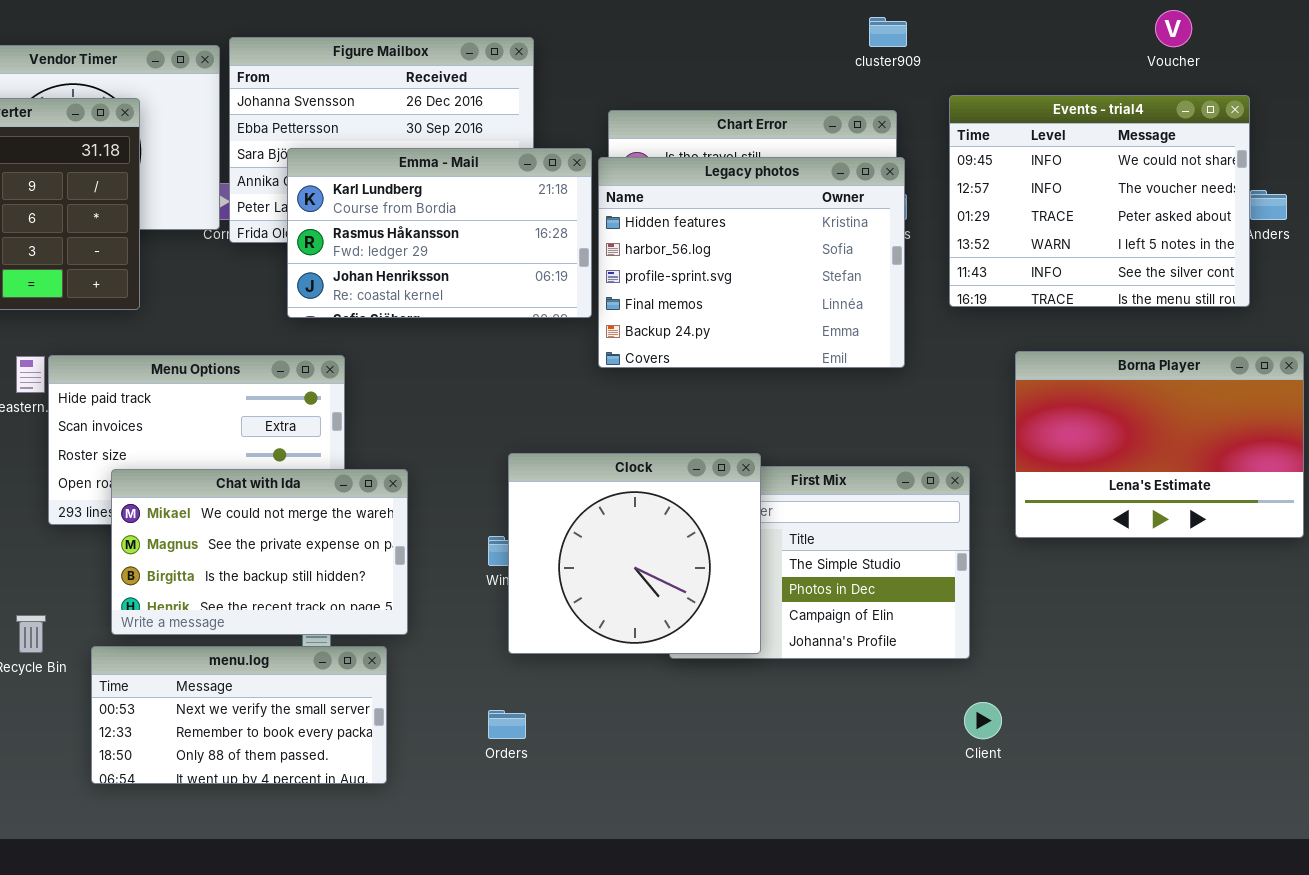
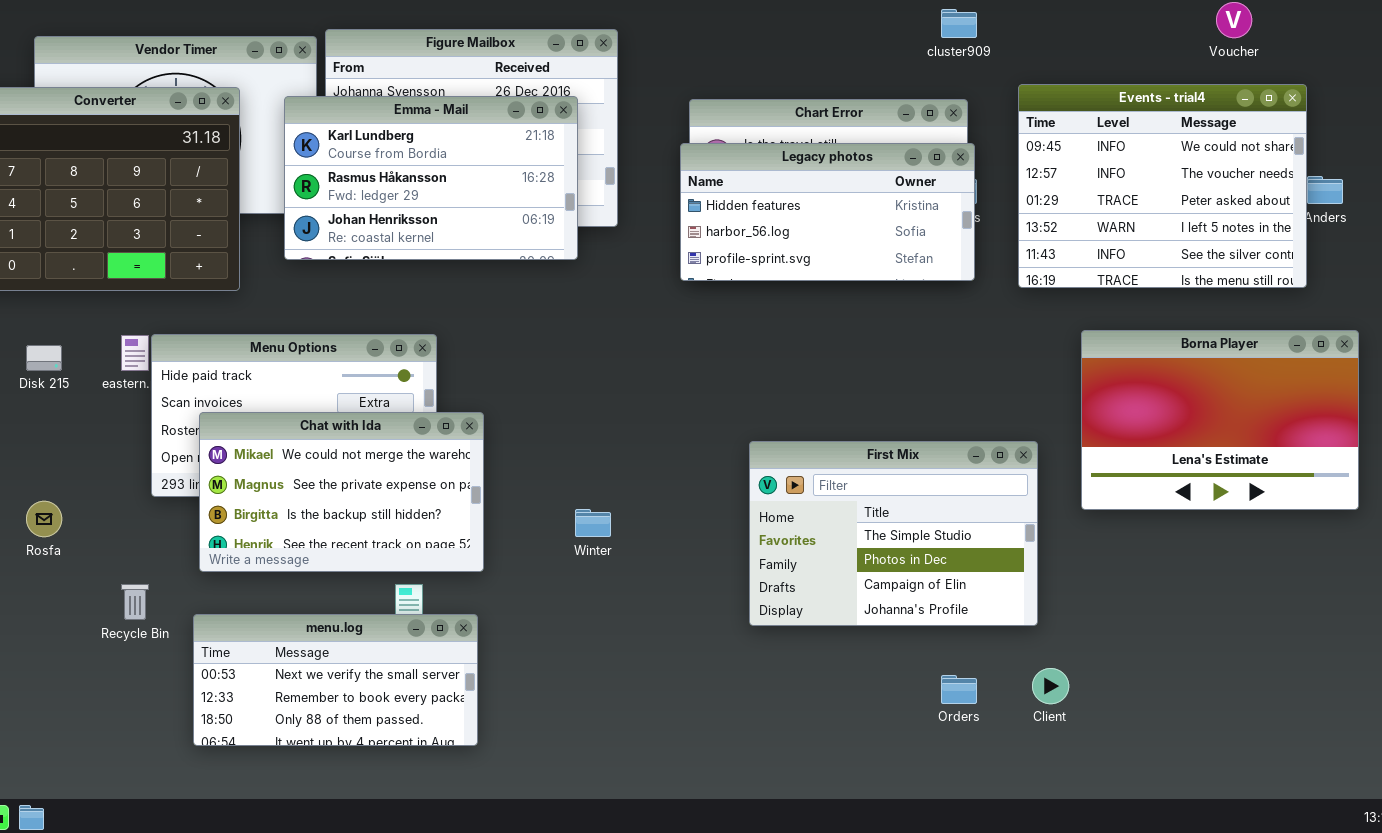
Emma - Mail: [287,148,592,318] -> [284,96,578,260], moved
Legacy photos: [598,157,905,368] -> [680,143,975,281], resized
Clock: [508,453,761,654] -> none, closed
Chat with Ida: [111,469,408,635] -> [199,412,484,572], moved
Orders: [488,710,526,739] -> [941,675,977,704], moved

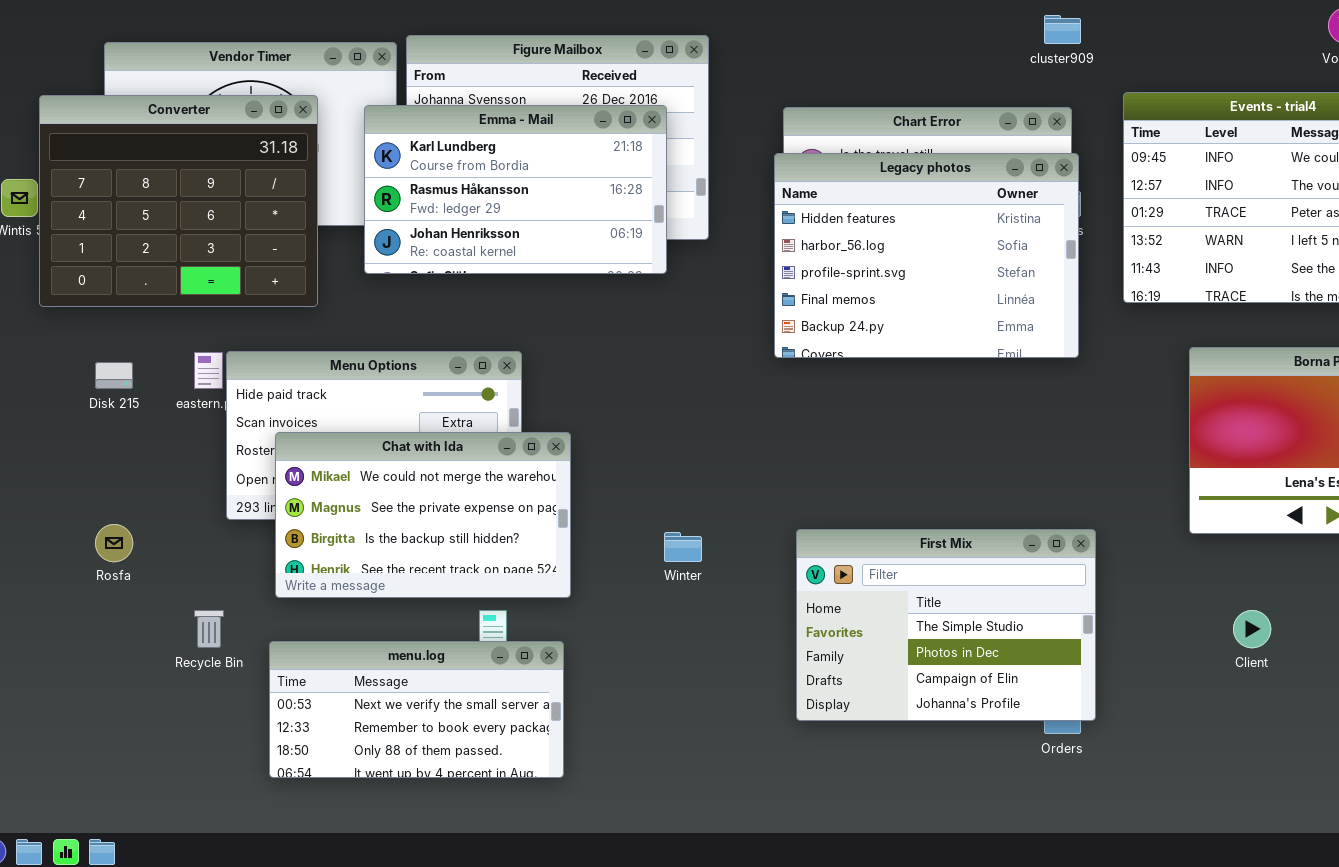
Legacy photos: [680,143,975,281] -> [774,153,1079,358], resized
First Mix: [749,441,1038,626] -> [796,529,1096,721], moved
Client: [1032,668,1069,704] -> [1233,610,1271,648], moved

